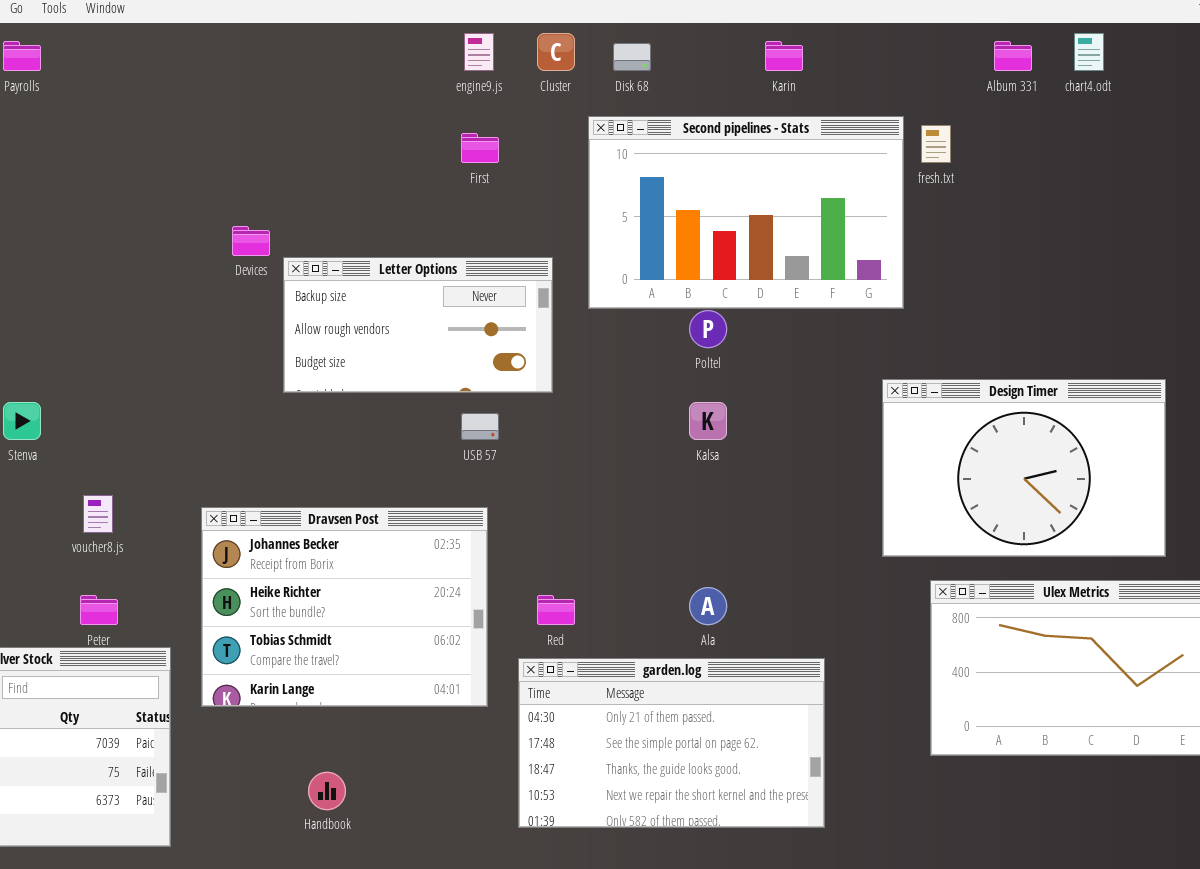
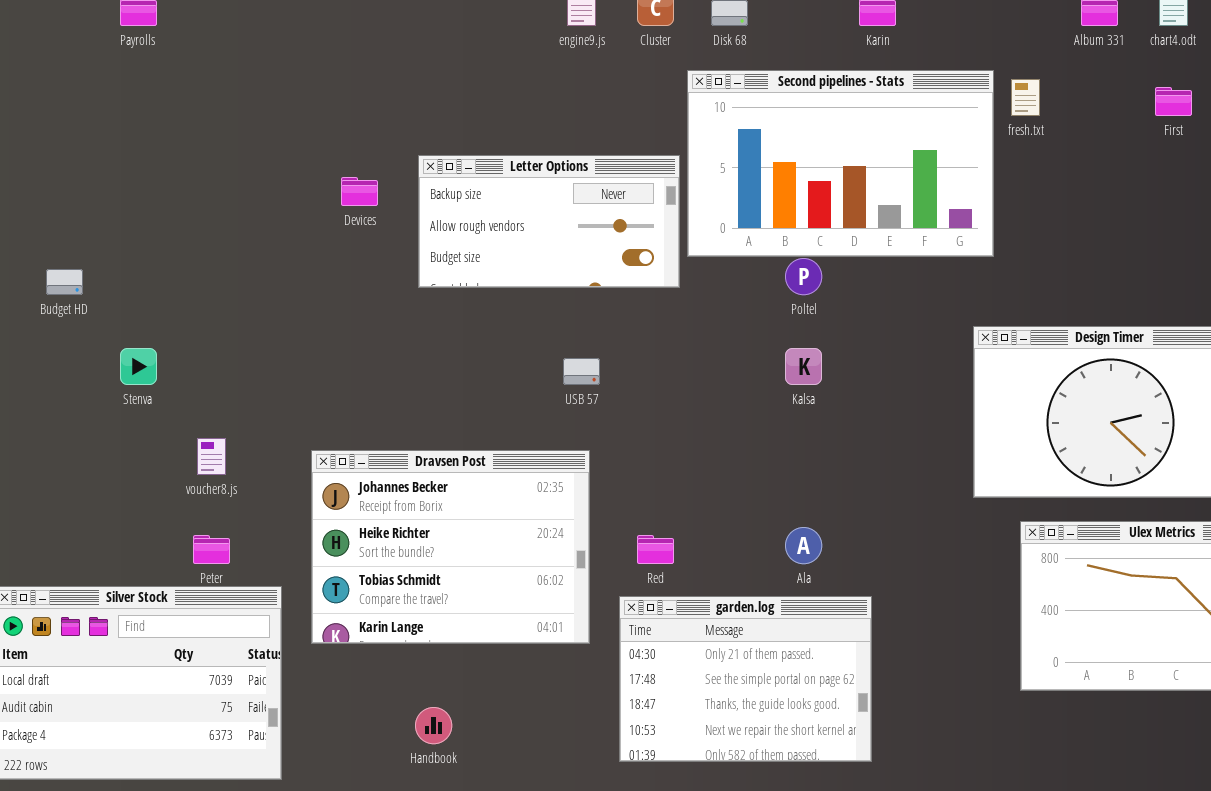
First: [461,133,499,163] -> [1155,87,1192,116], moved
Letter Options: [283,257,553,393] -> [418,155,680,288], moved
garden.log: [518,658,825,828] -> [619,596,872,762], resized

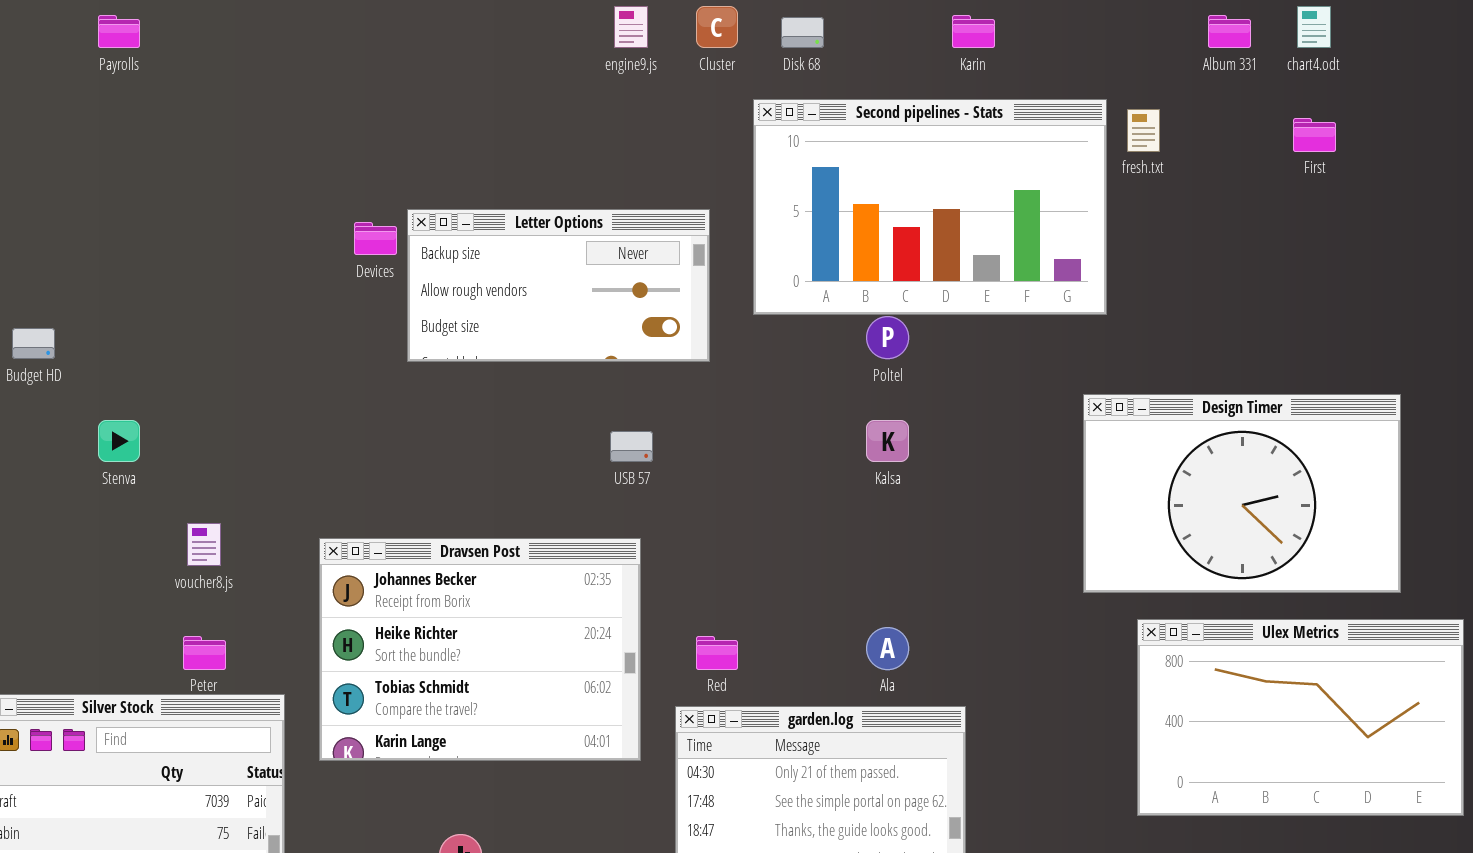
Letter Options: [418,155,680,288] -> [407,209,710,362], moved

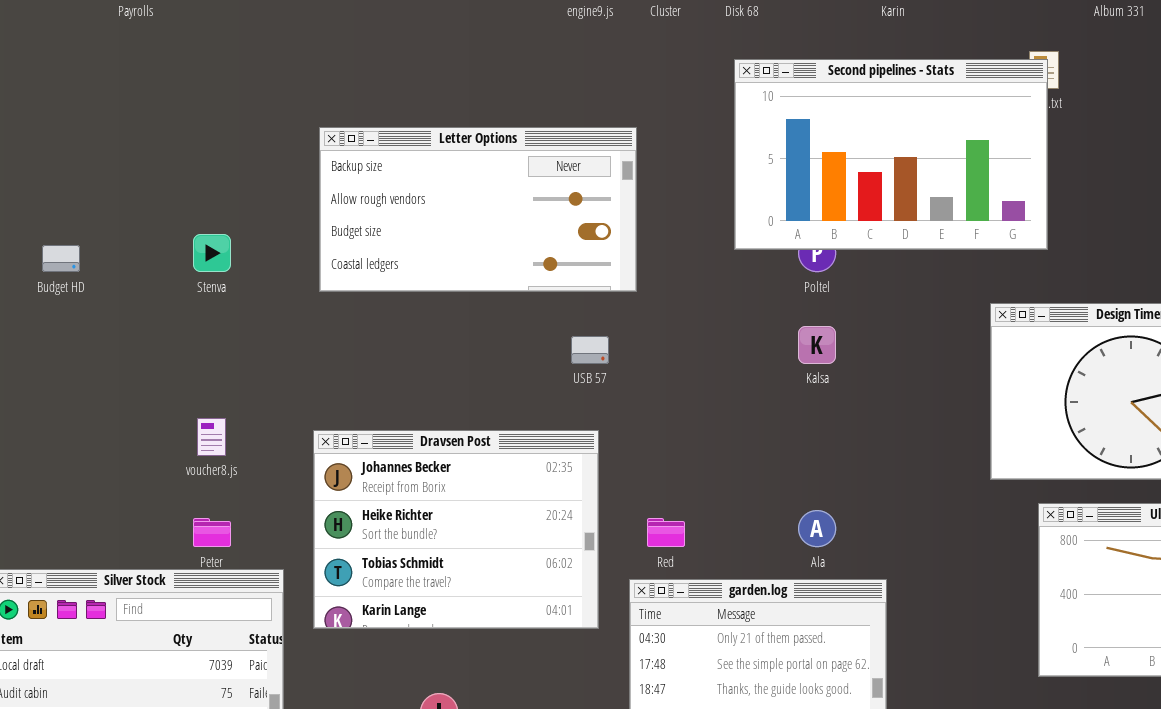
Second pipelines - Stats: [753,99,1107,315] -> [734,59,1048,250], moved
Letter Options: [407,209,710,362] -> [319,127,637,292], moved, resized
Stenva: [98,420,140,462] -> [193,234,231,272], moved

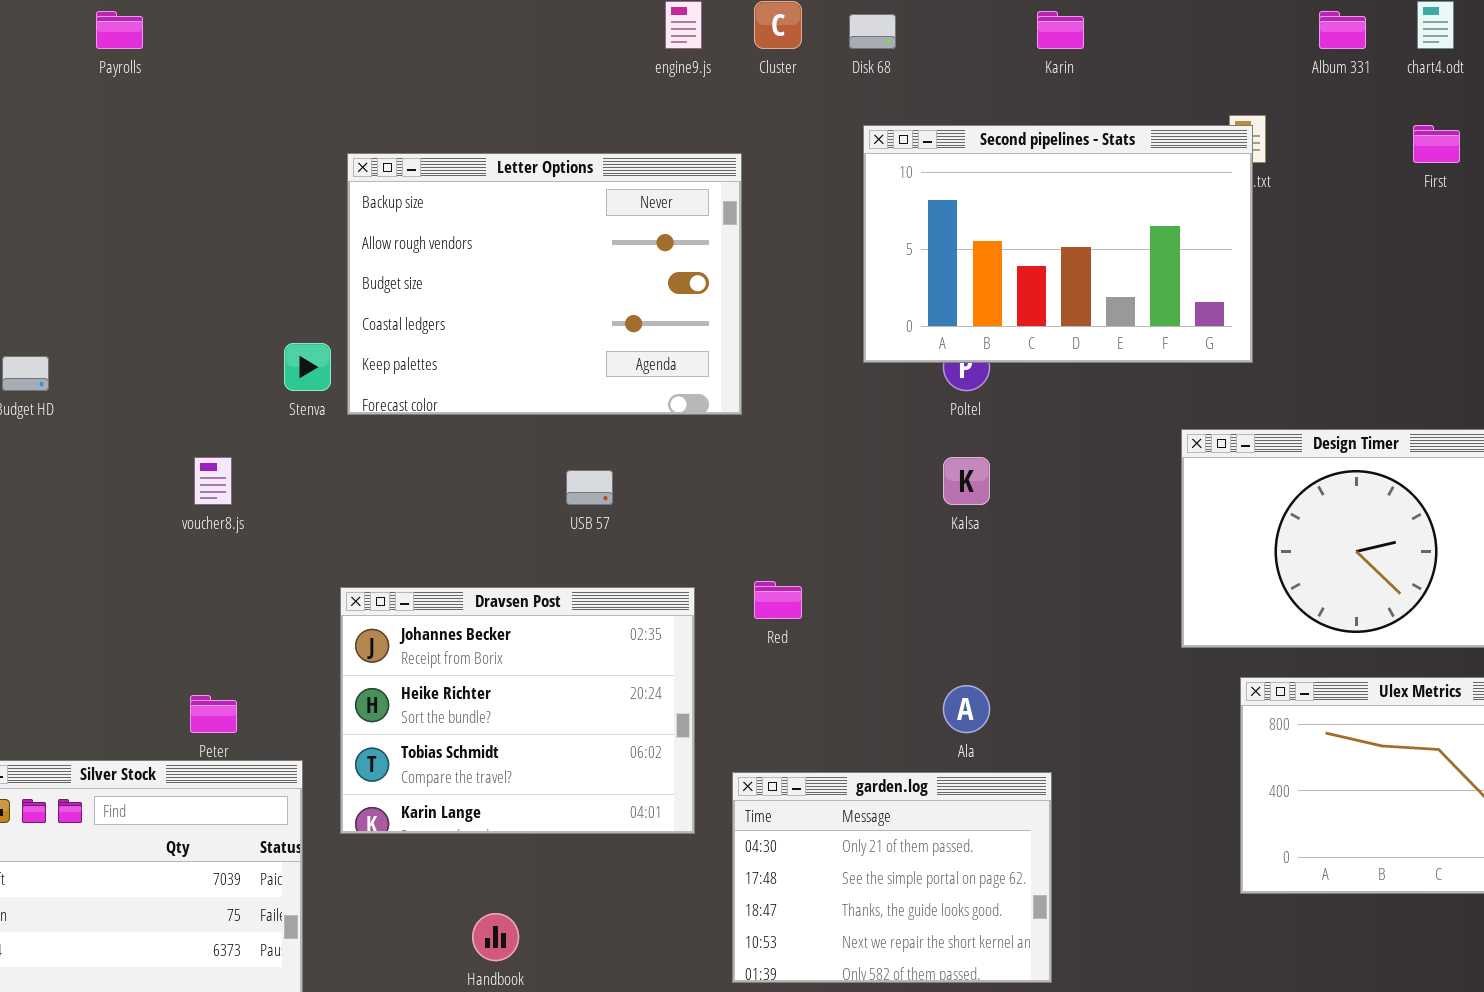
Letter Options: [319,127,637,292] -> [347,153,742,415], resized
Stenva: [193,234,231,272] -> [284,343,331,391], moved
USB 57: [571,336,609,364] -> [566,470,613,505], moved
voucher8.js: [197,418,226,456] -> [194,457,232,505], moved
Red: [647,518,685,547] -> [754,581,802,619], moved

